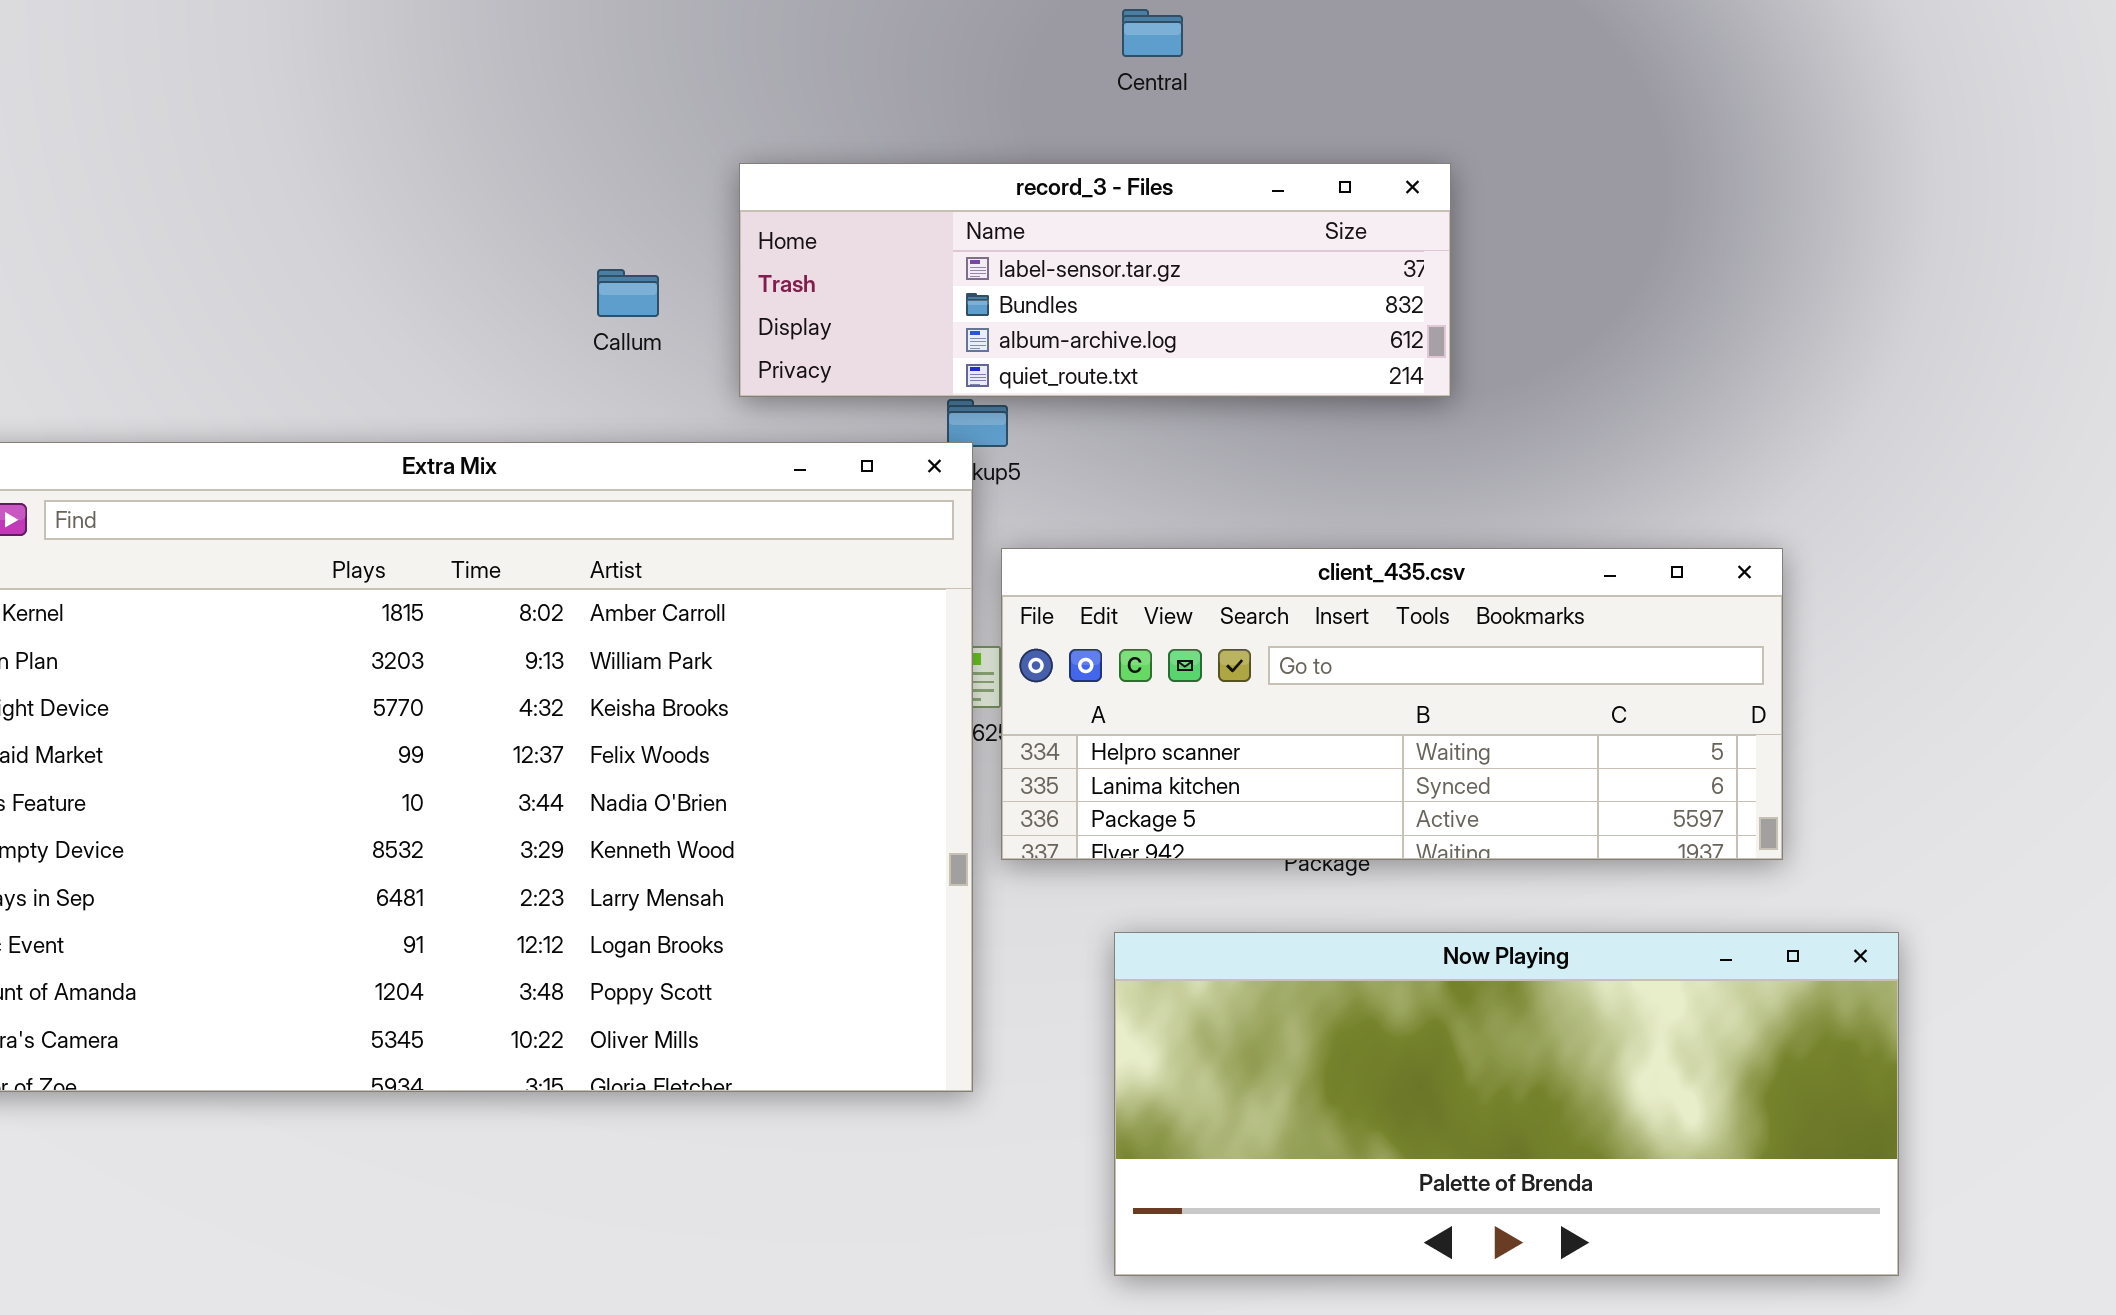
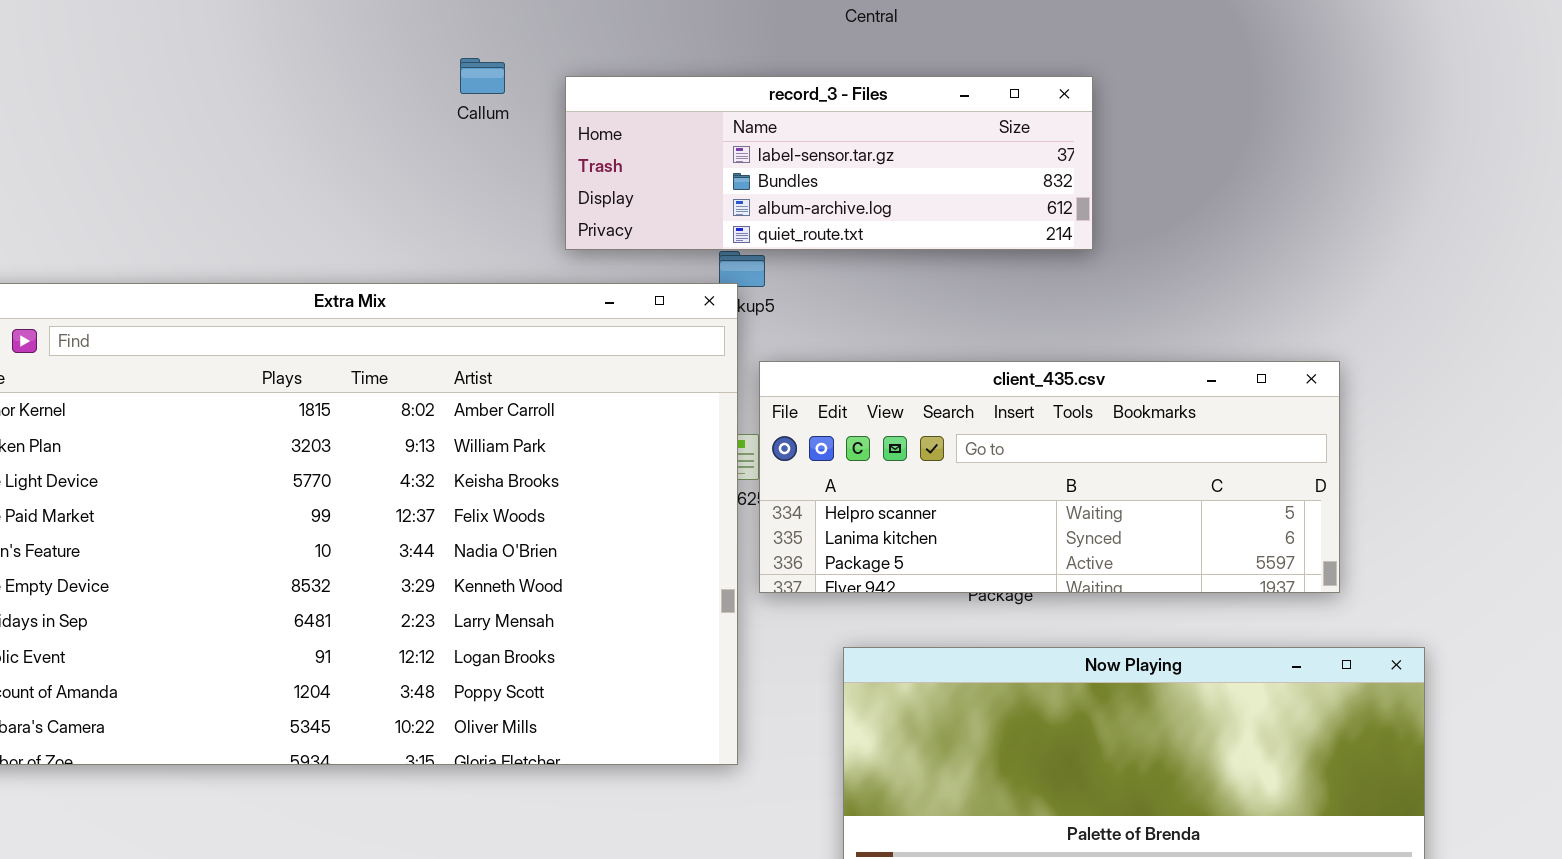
Callum: [597,269,659,317] -> [460,58,505,94], moved

